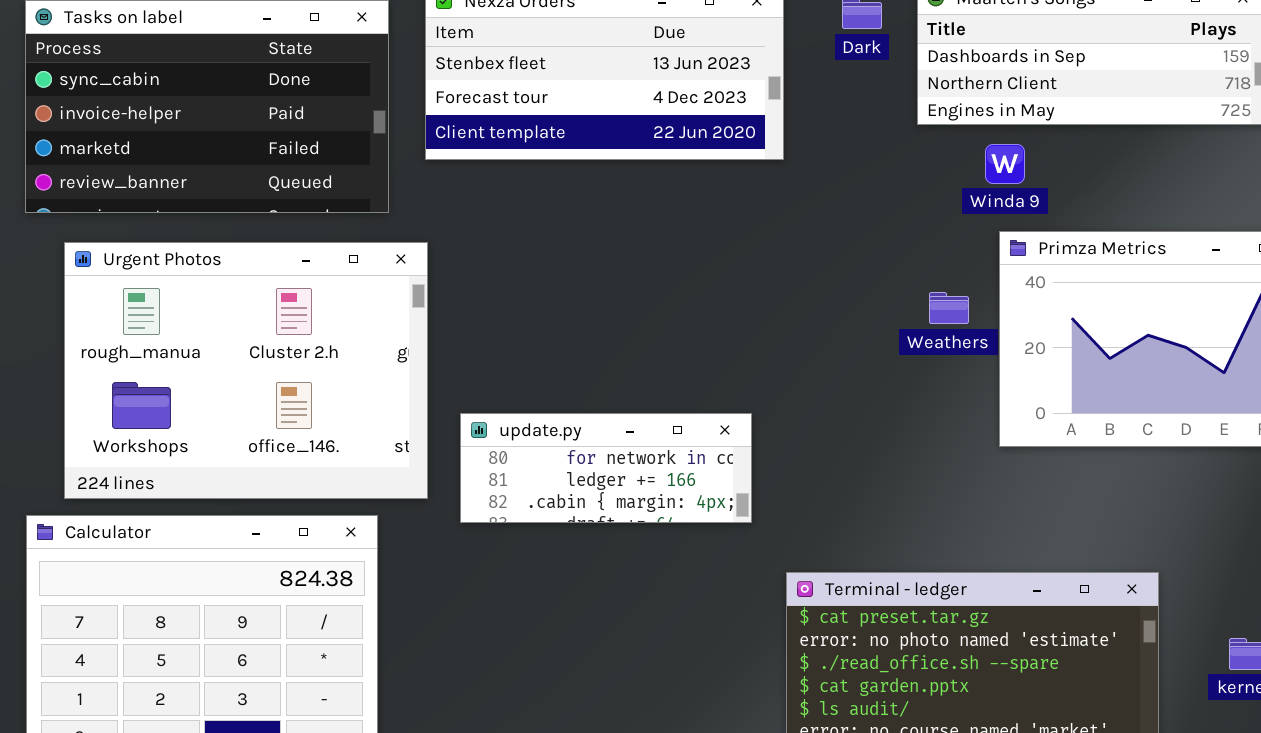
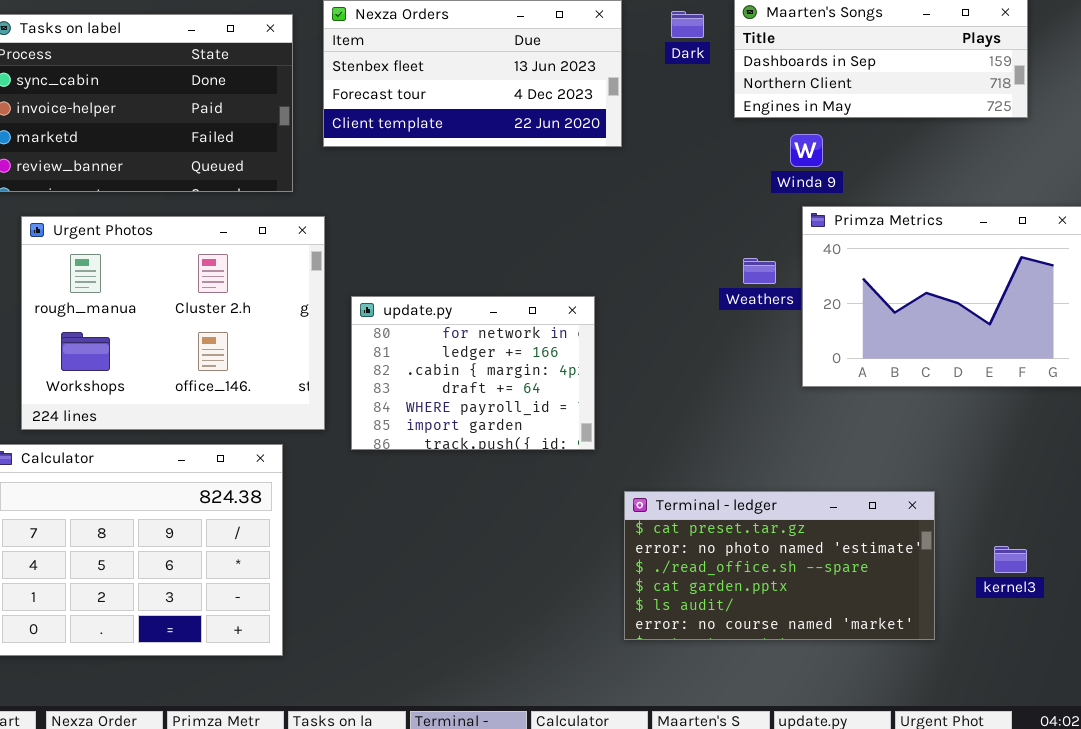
update.py: [460,413,752,523] -> [351,296,595,450], resized

